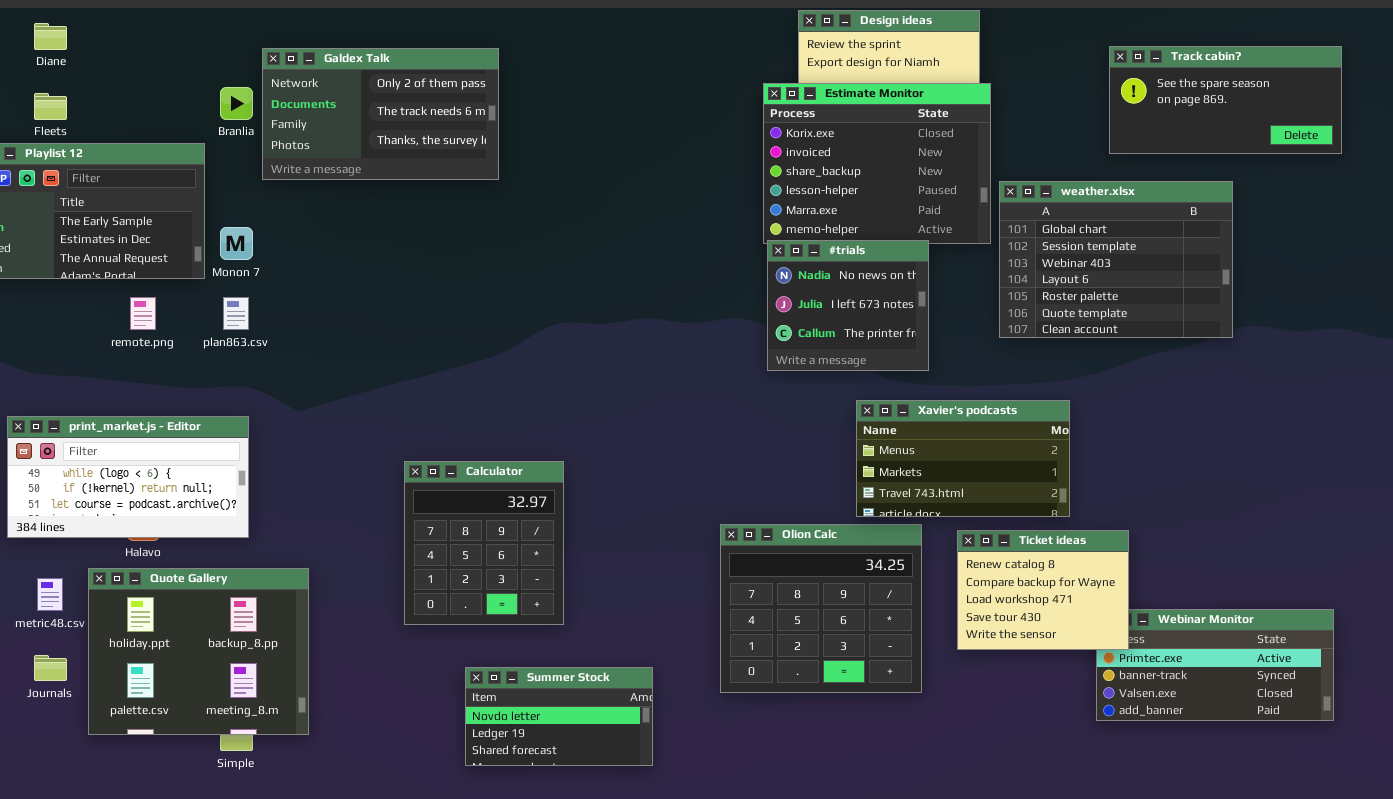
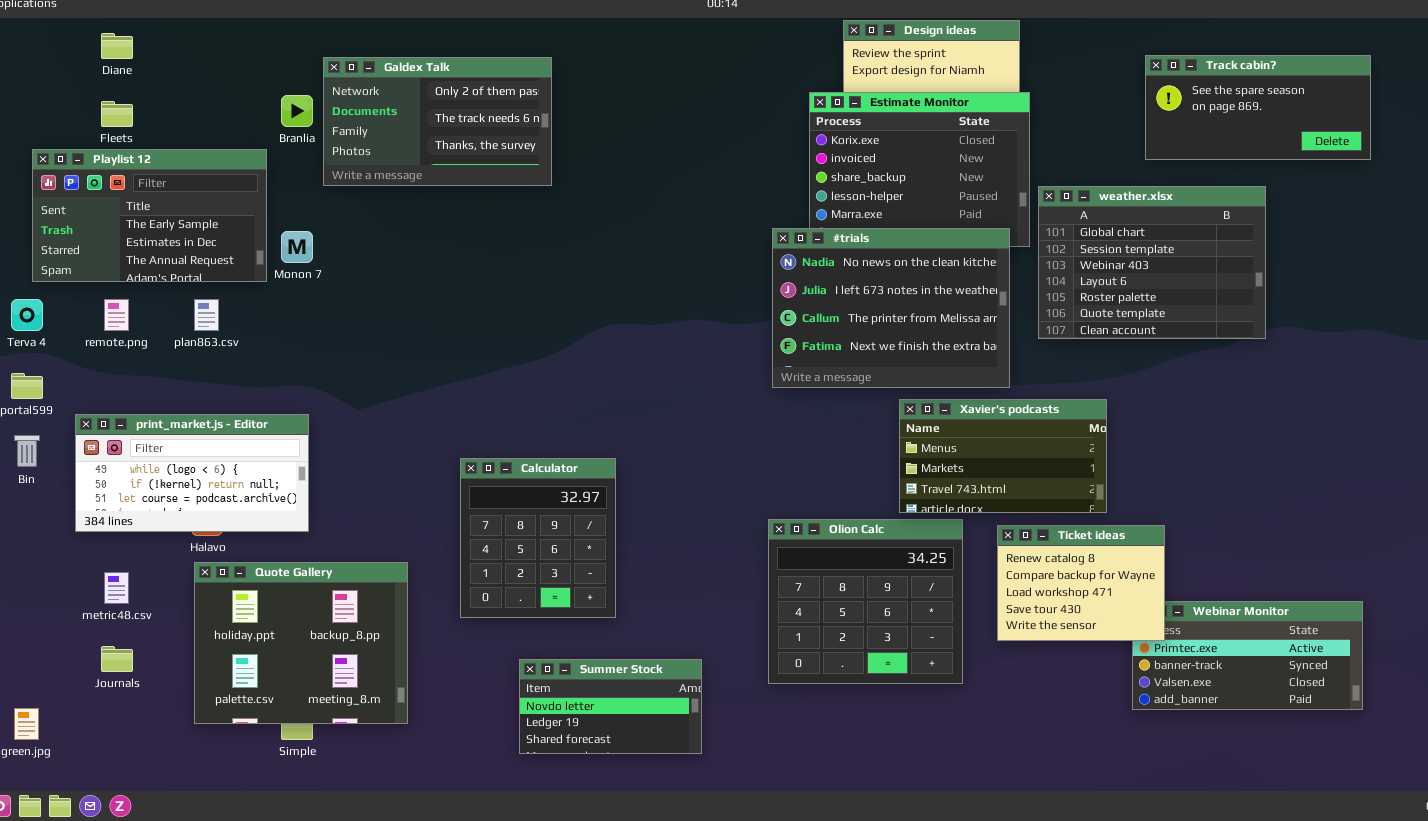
#trials: [767,240,929,371] -> [772,228,1010,388], moved, resized
remote.png: [130,297,156,330] -> [104,299,129,331], moved
plan863.csv: [223,297,249,330] -> [194,299,219,331], moved
Quote Gallery: [88,568,309,735] -> [194,562,408,724], moved

